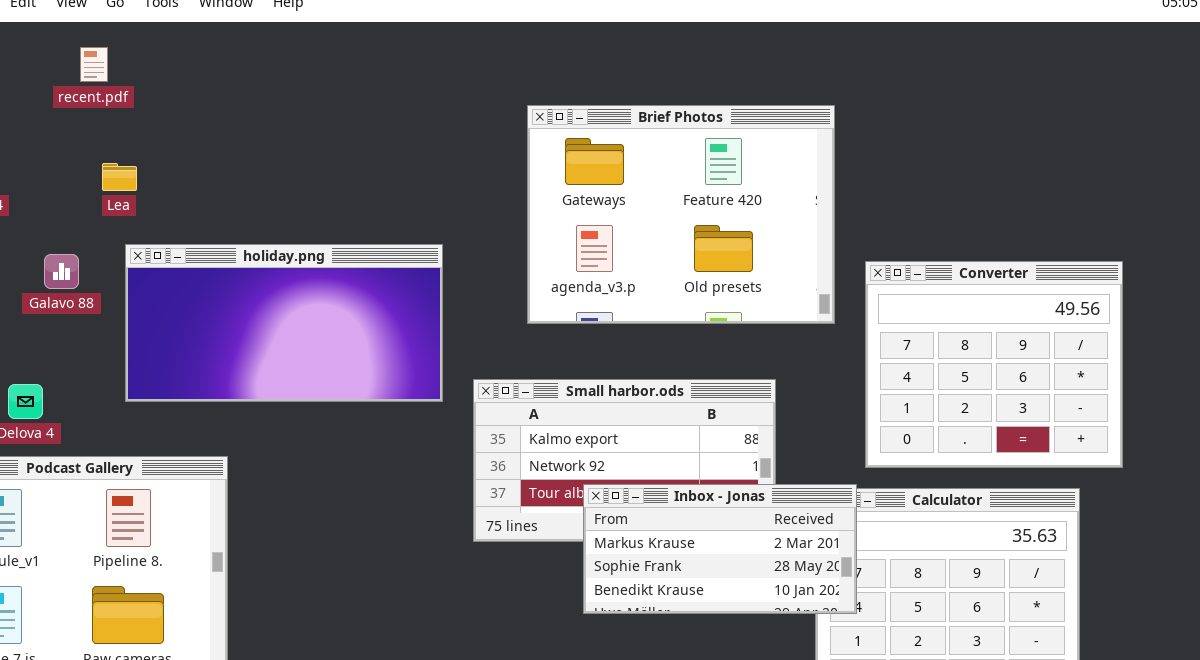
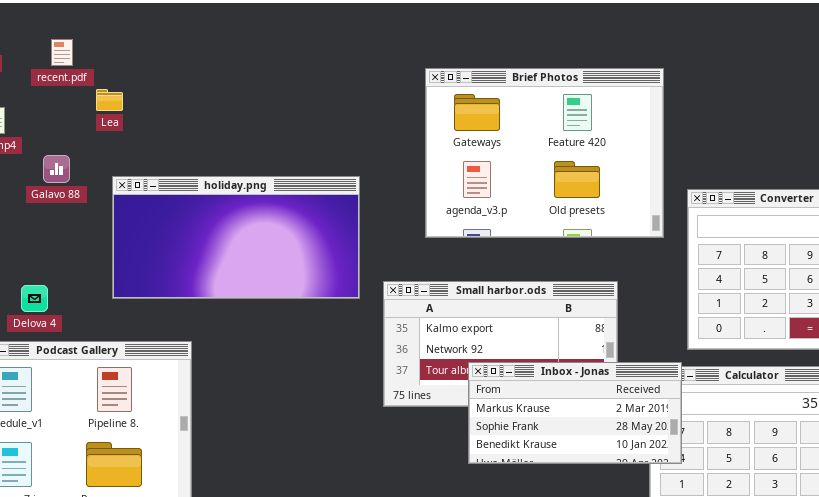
recent.pdf: [80,47,108,82] -> [51,39,73,66], moved
Lea: [102,163,137,191] -> [96,89,123,111], moved
Galavo 88: [44,254,79,289] -> [43,155,70,183], moved

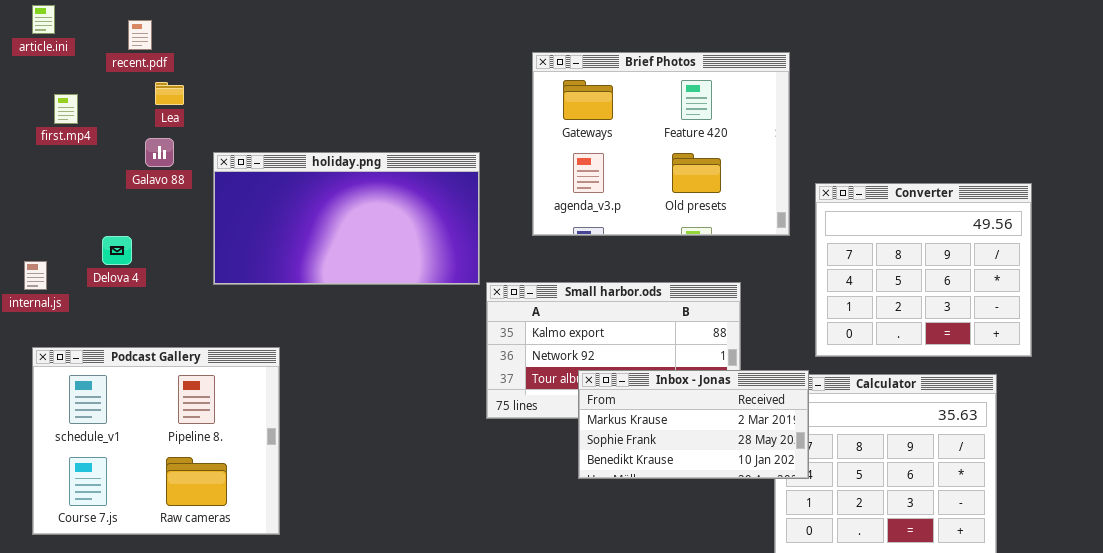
Lea: [96,89,123,111] -> [155,82,184,105], moved
Galavo 88: [43,155,70,183] -> [145,138,174,167], moved
holiday.png: [112,176,360,299] -> [213,152,480,285], moved
Delova 4: [21,285,48,312] -> [102,236,132,265], moved

